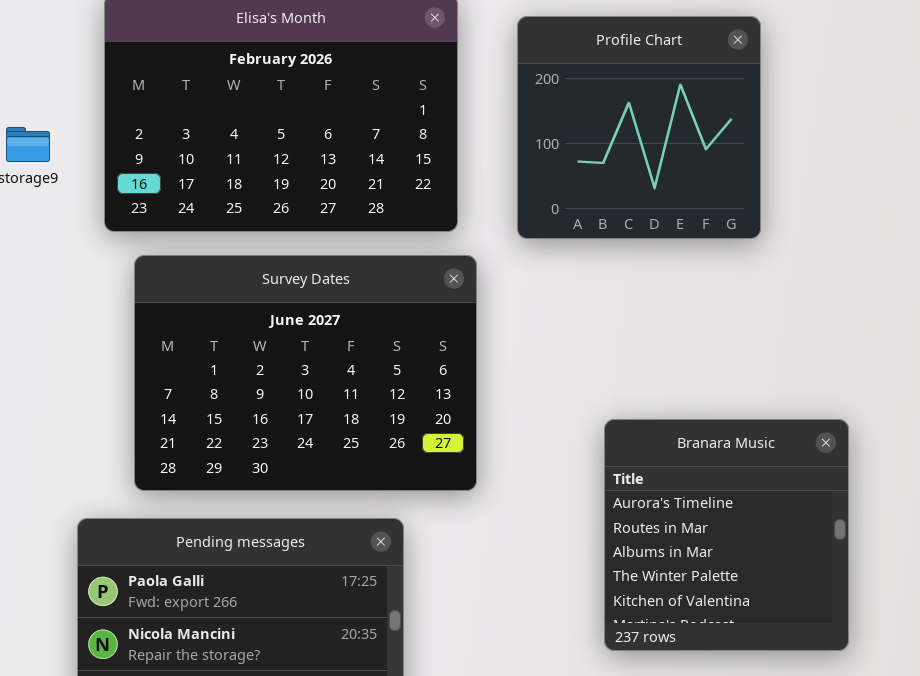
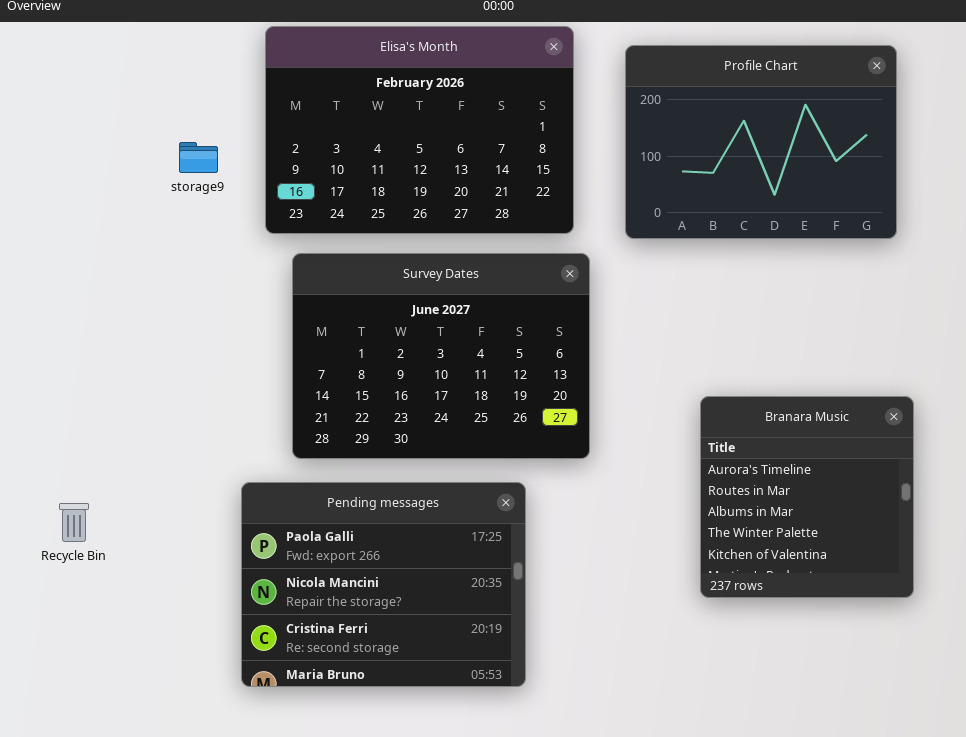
Profile Chart: [517,16,761,239] -> [625,45,897,239], resized

